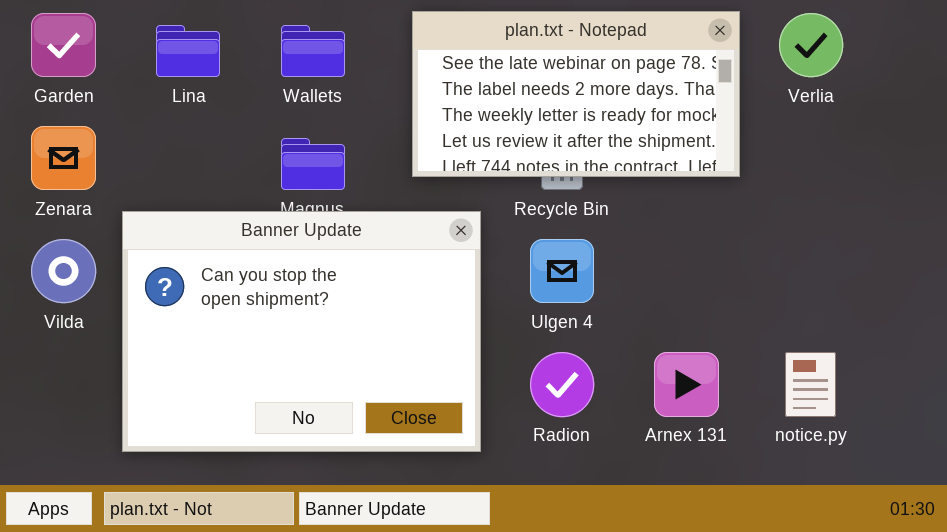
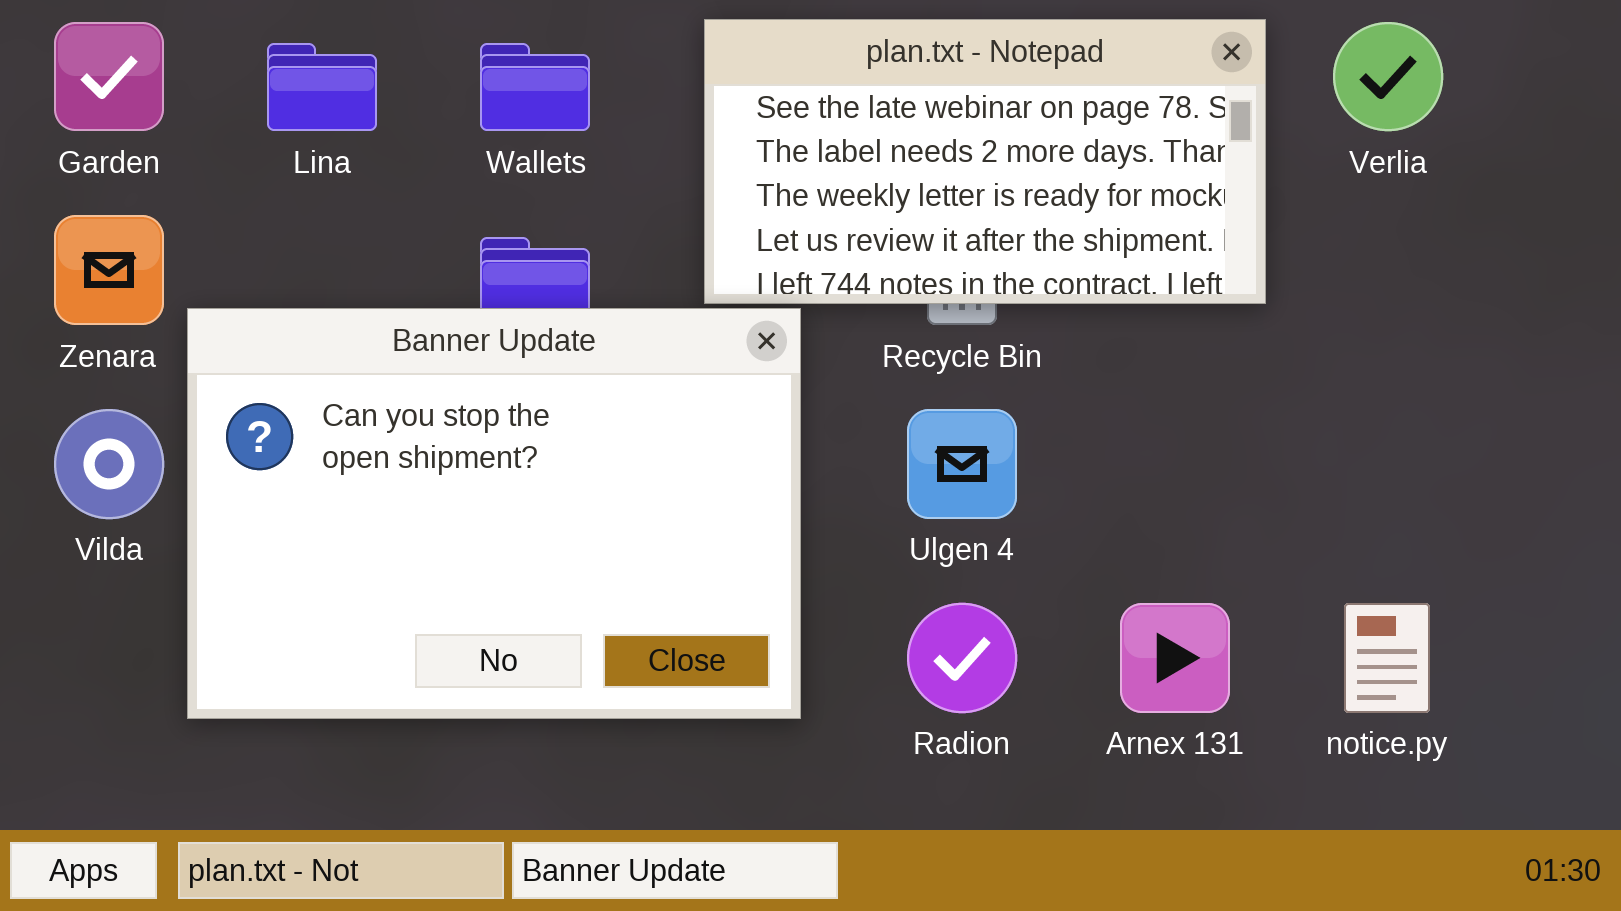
Banner Update: [122,211,481,452] -> [187,308,801,719], moved

